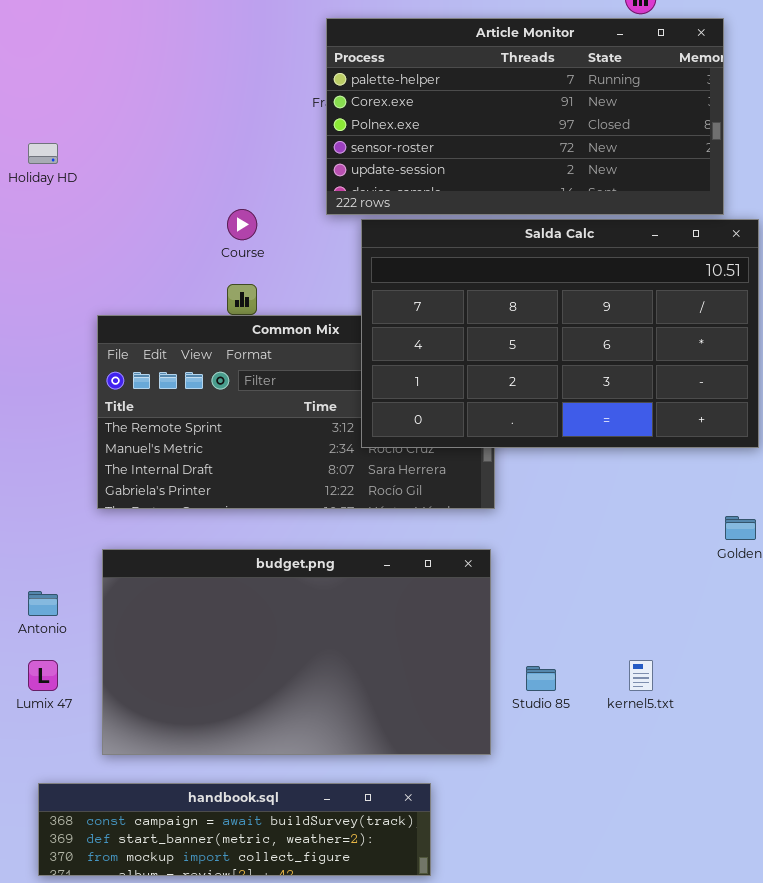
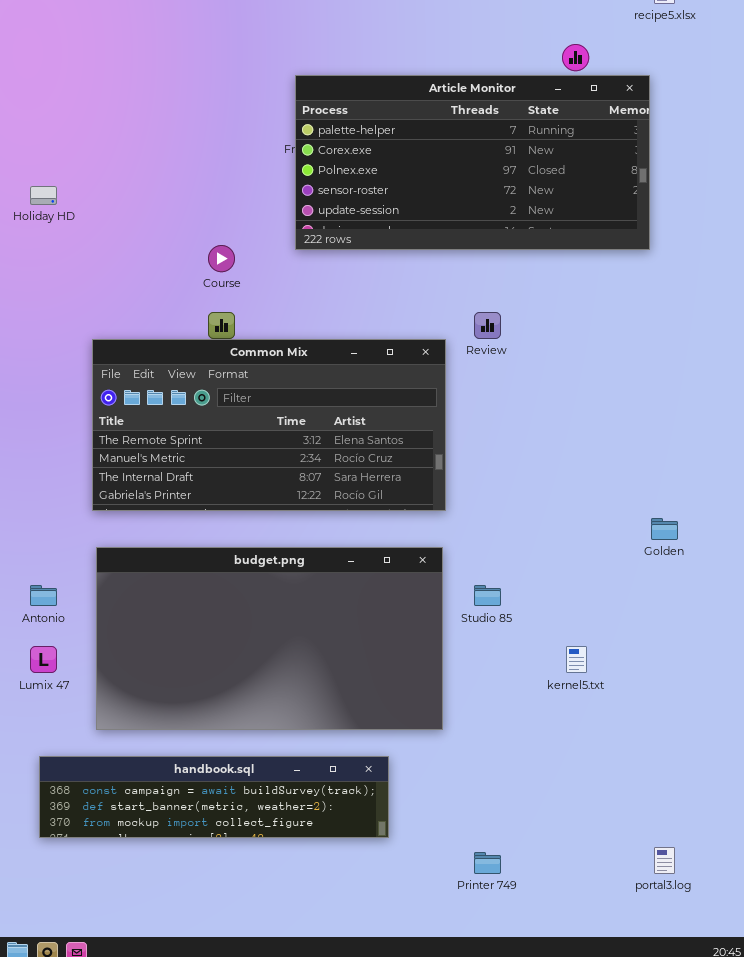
Salda Calc: [361,219,759,448] -> none, closed
Studio 85: [526,666,556,691] -> [474,585,501,606], moved

